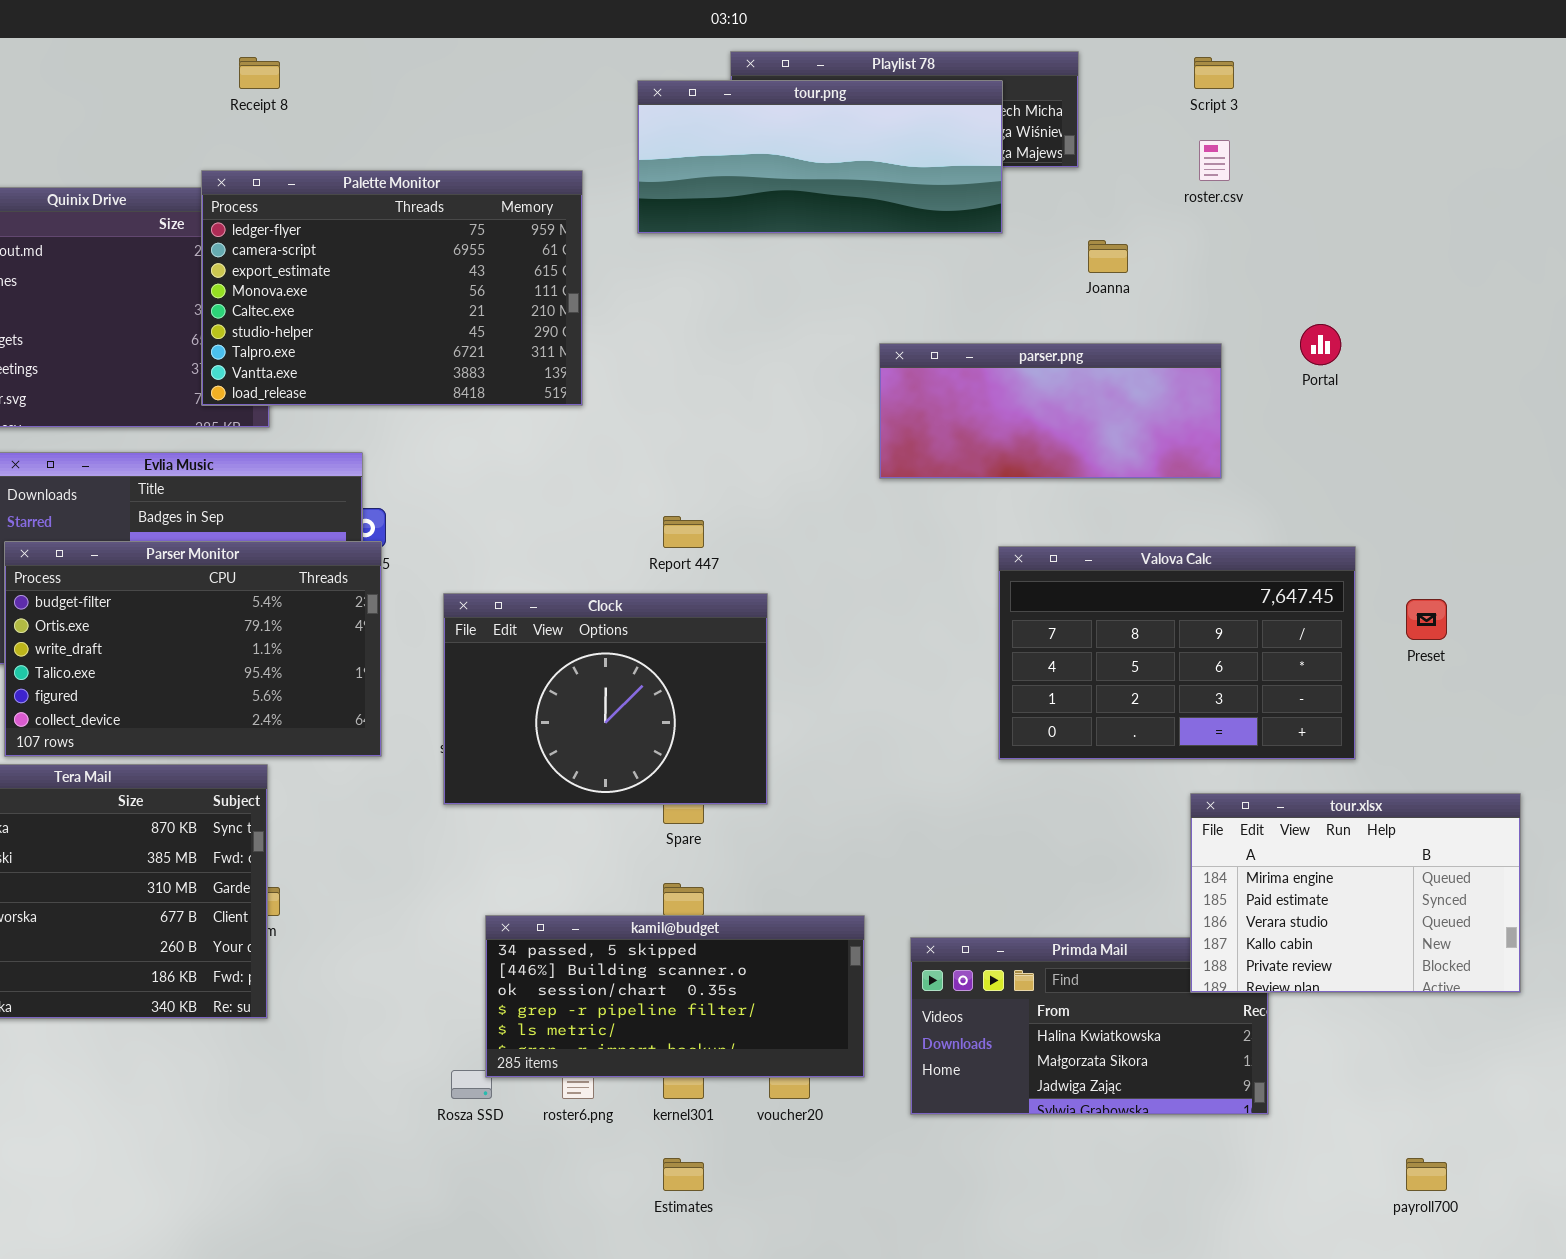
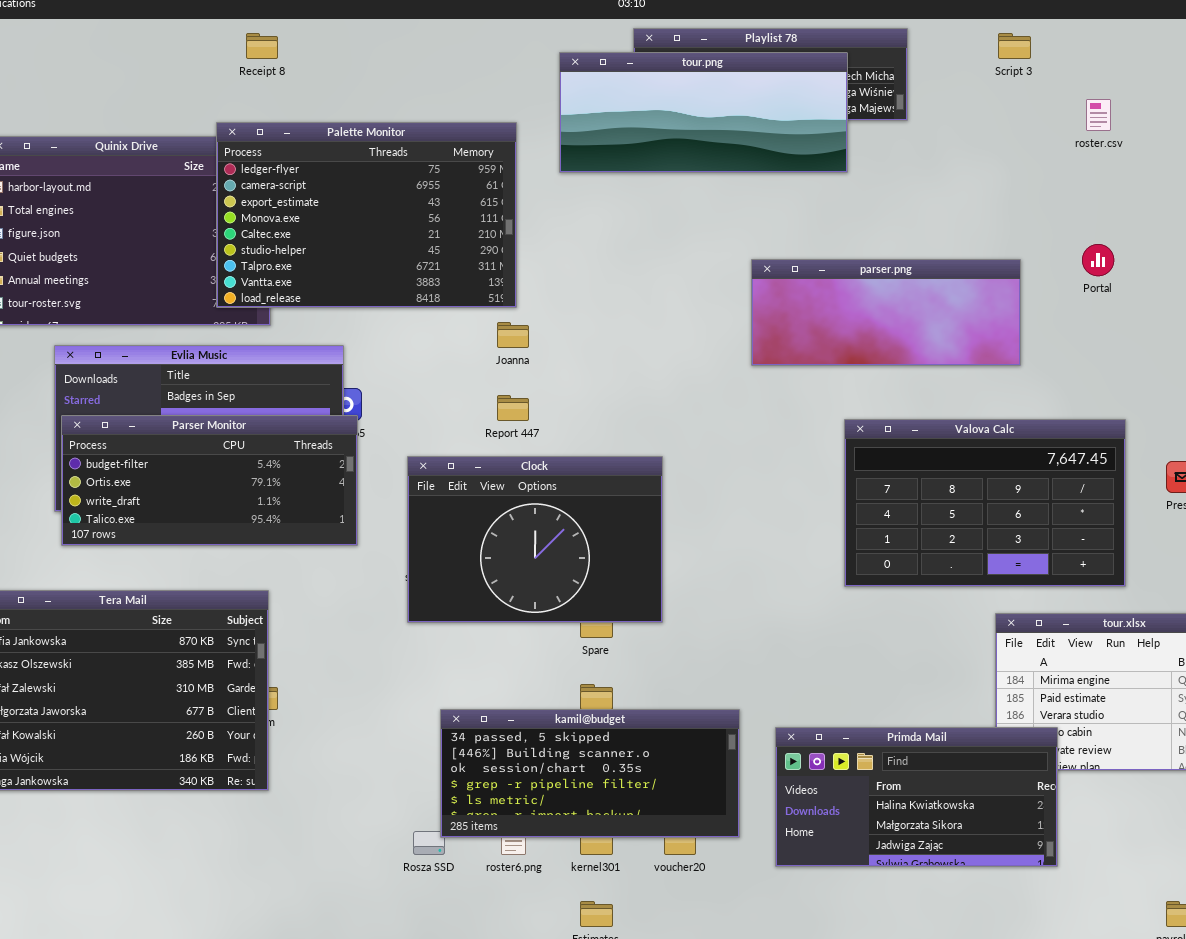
roster.csv: [1199,140,1230,181] -> [1086,99,1111,131], moved
Joanna: [1088,240,1128,273] -> [497,322,529,348], moved
Report 447: [663,516,704,548] -> [497,395,529,421], moved
Parser Monitor: [4,541,382,757] -> [61,415,358,546], resized
Primda Mail: [910,937,1269,1115] -> [775,727,1058,867], raised

